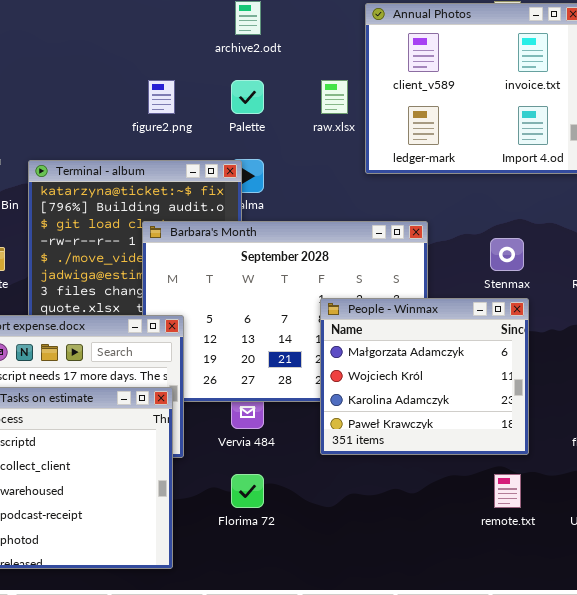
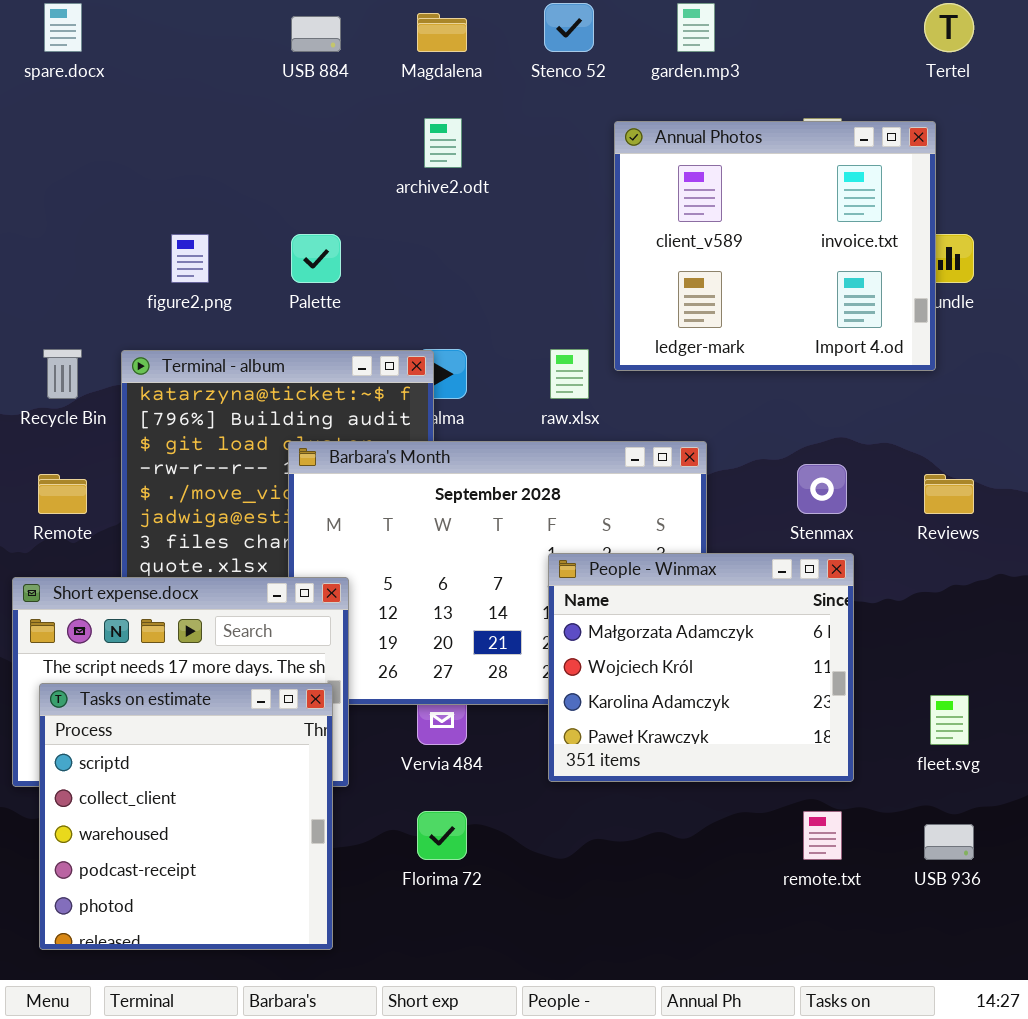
figure2.png: [148,80,175,114] -> [171,234,209,283], moved
Palette: [231,80,264,114] -> [291,234,341,283], moved
raw.xlsx: [321,80,348,114] -> [550,349,589,399], moved

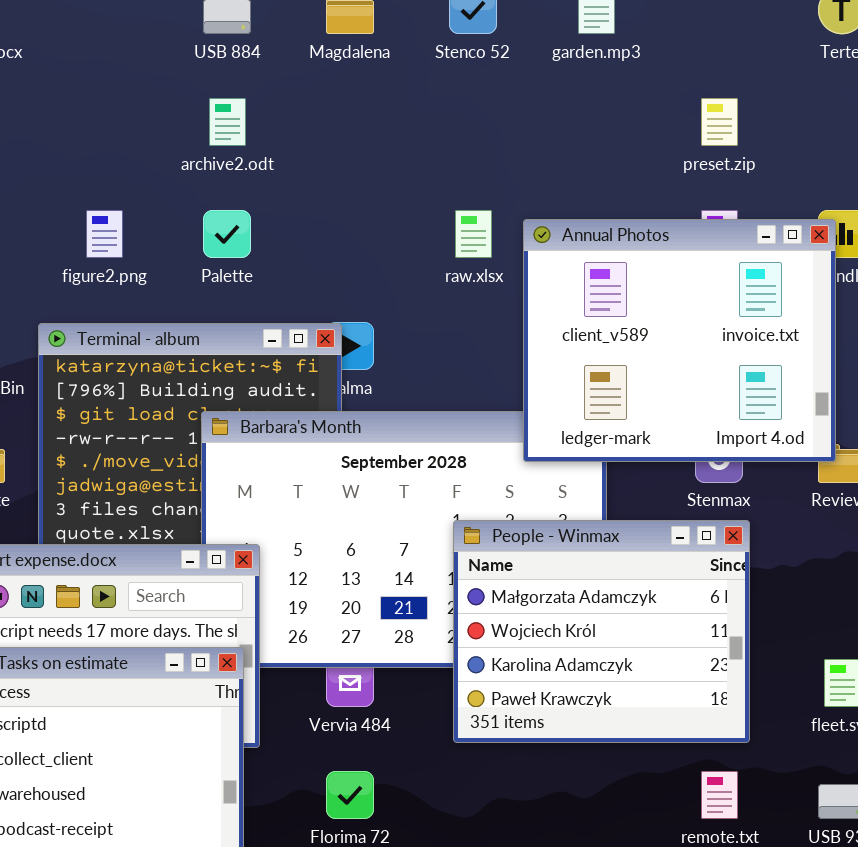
archive2.odt: [424,118,462,168] -> [209,98,246,146], moved
Annual Photos: [614,121,936,371] -> [523,219,836,462], moved
raw.xlsx: [550,349,589,399] -> [455,210,492,258], moved

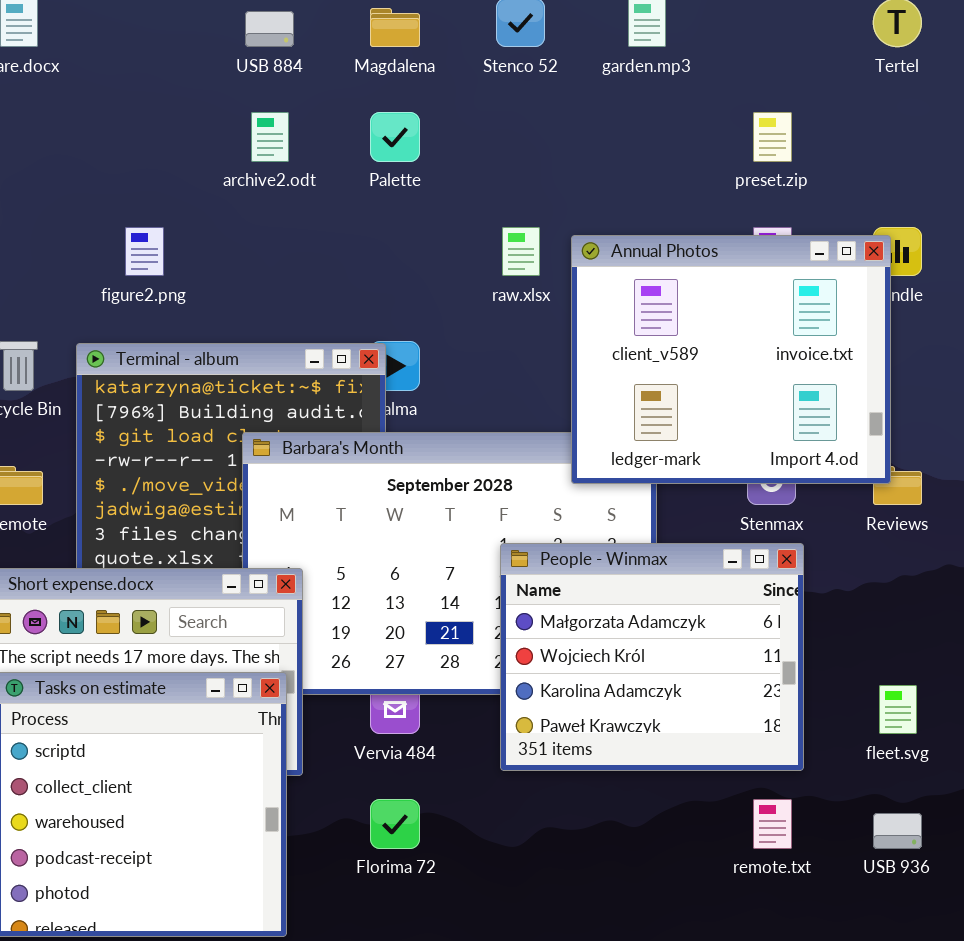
Palette: [203,210,251,258] -> [370,112,420,162], moved

